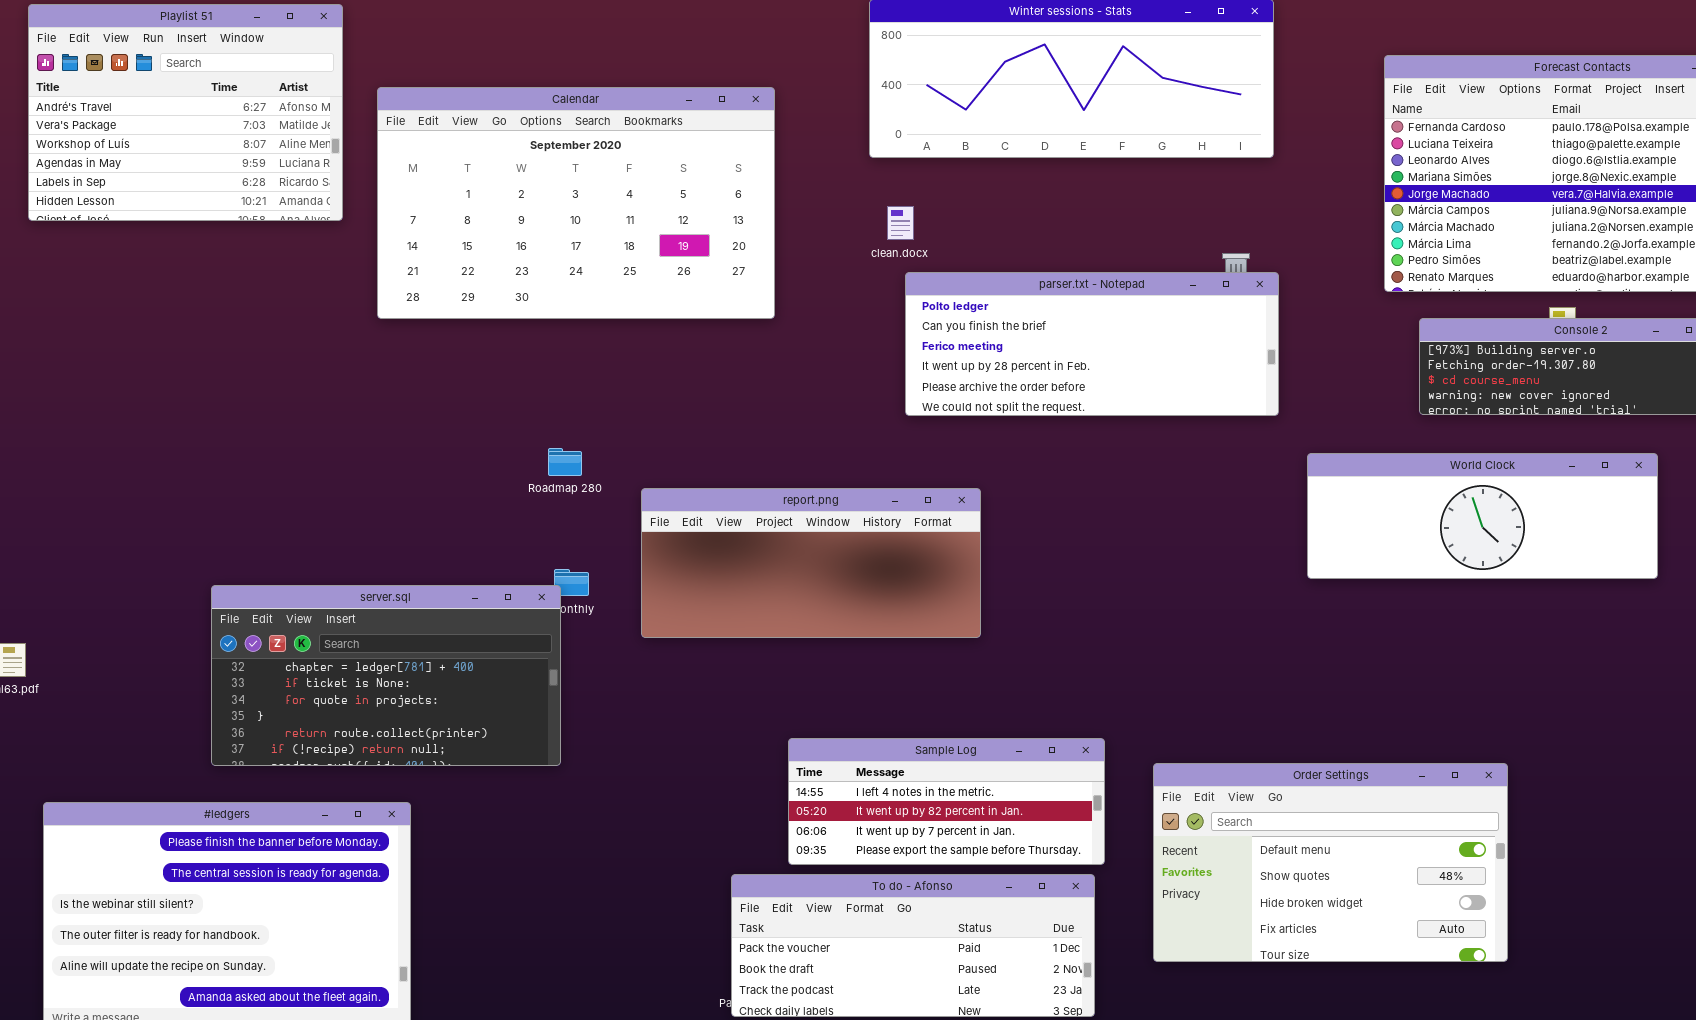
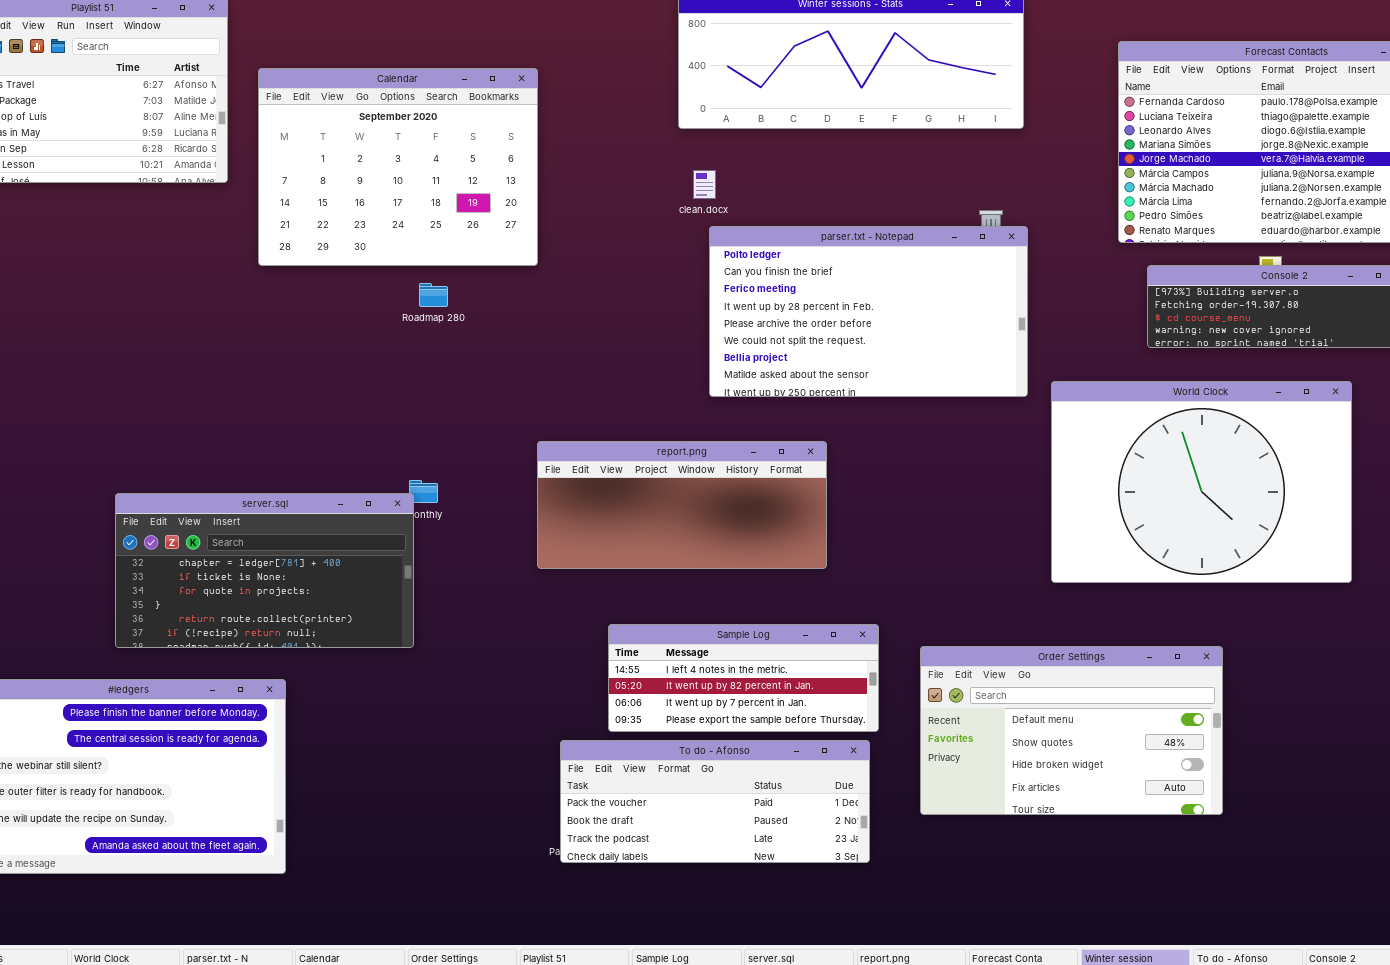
Calendar: [377,87,775,319] -> [258,68,538,266], resized
parser.txt - Notepad: [905,272,1279,416] -> [709,226,1028,397], resized
Roadmap 280: [548,448,582,476] -> [419,283,448,307], moved
World Clock: [1307,453,1658,579] -> [1051,381,1352,583], resized
report.png: [641,488,981,638] -> [537,441,827,569], moved

